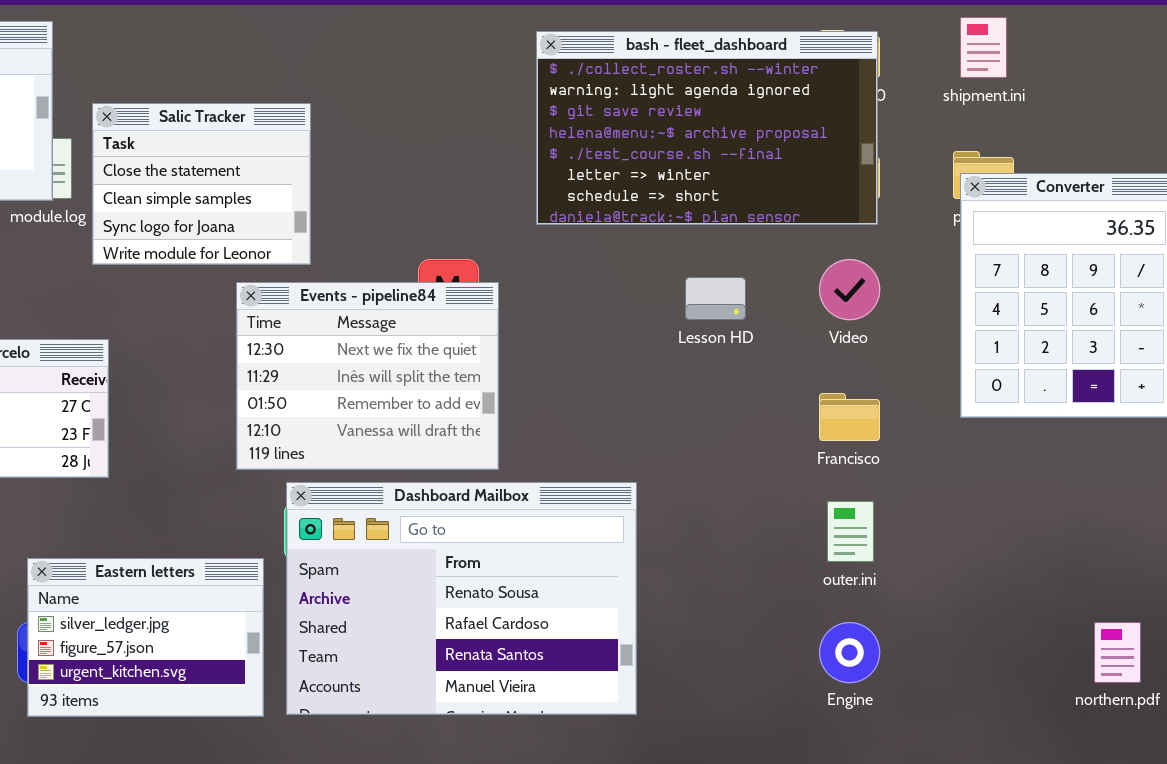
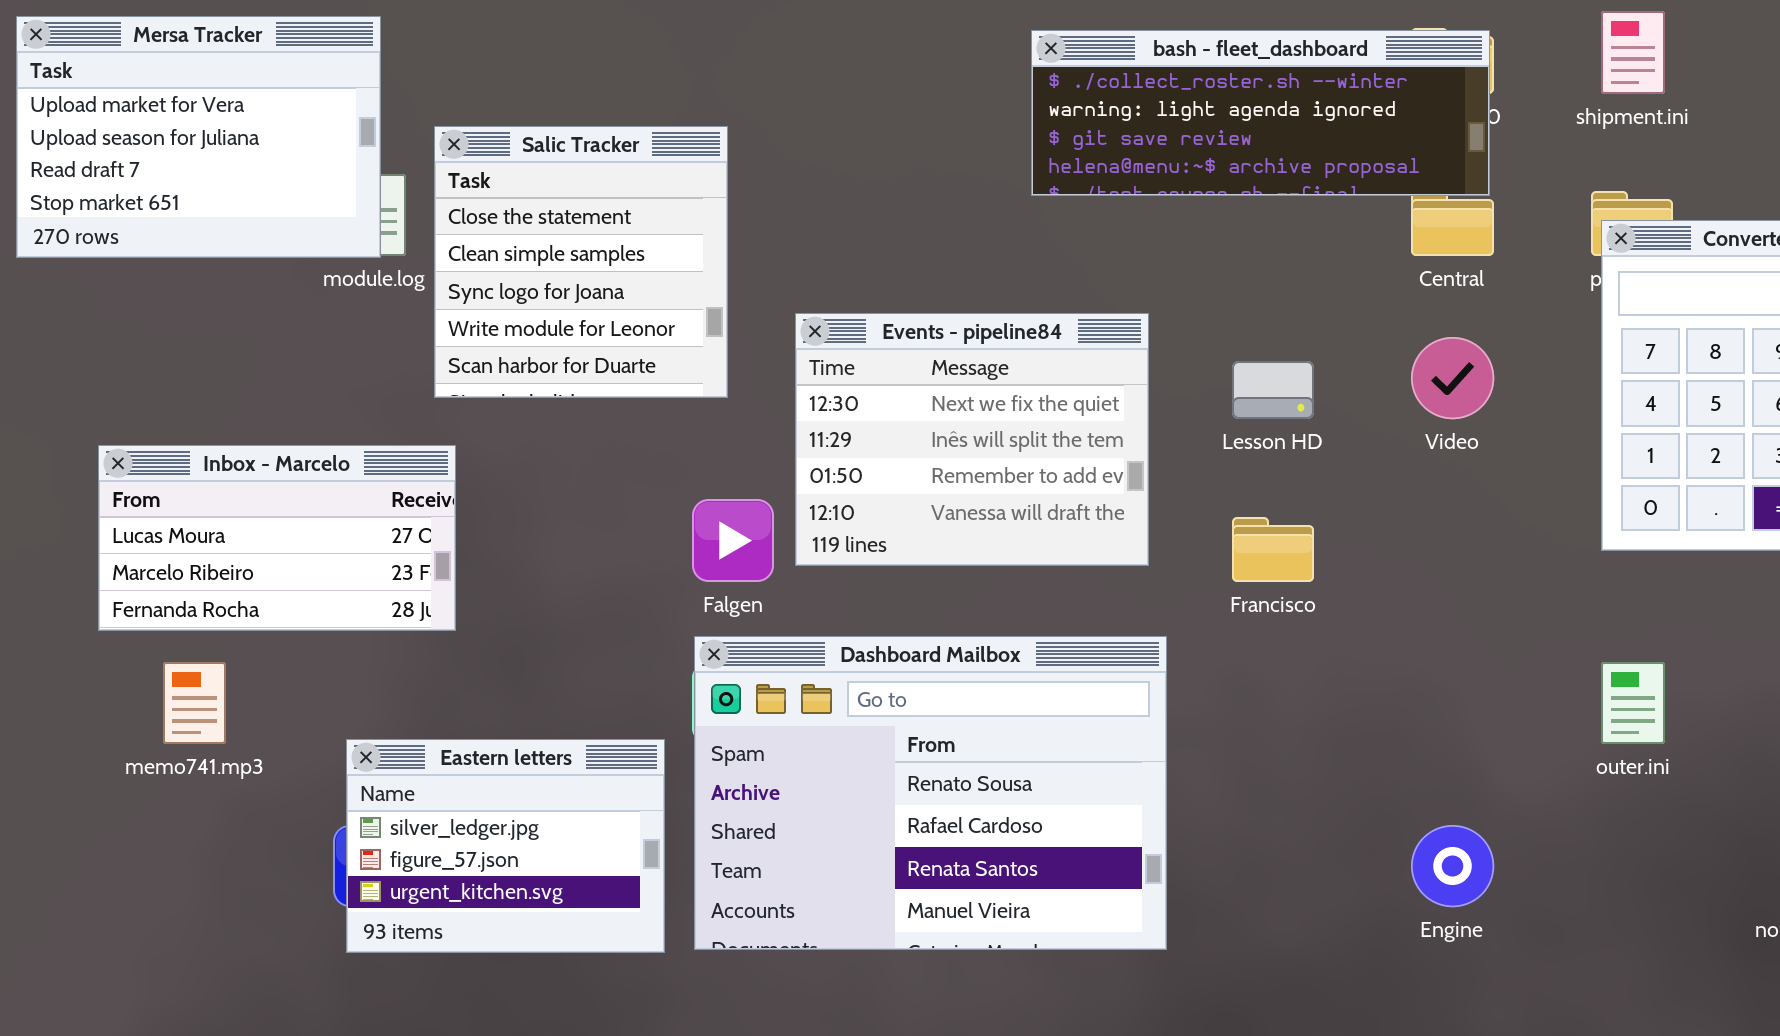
bash - fleet_dashboard: [536,31,878,225] -> [1031,30,1490,196], resized
Salic Tracker: [92,103,311,265] -> [434,126,728,398], resized
Events - pipeline84: [236,282,499,470] -> [795,313,1149,566], moved
Francisco: [819,393,880,441] -> [1232,517,1314,582], moved
outer.ini: [827,501,874,562] -> [1601,662,1665,744], moved

